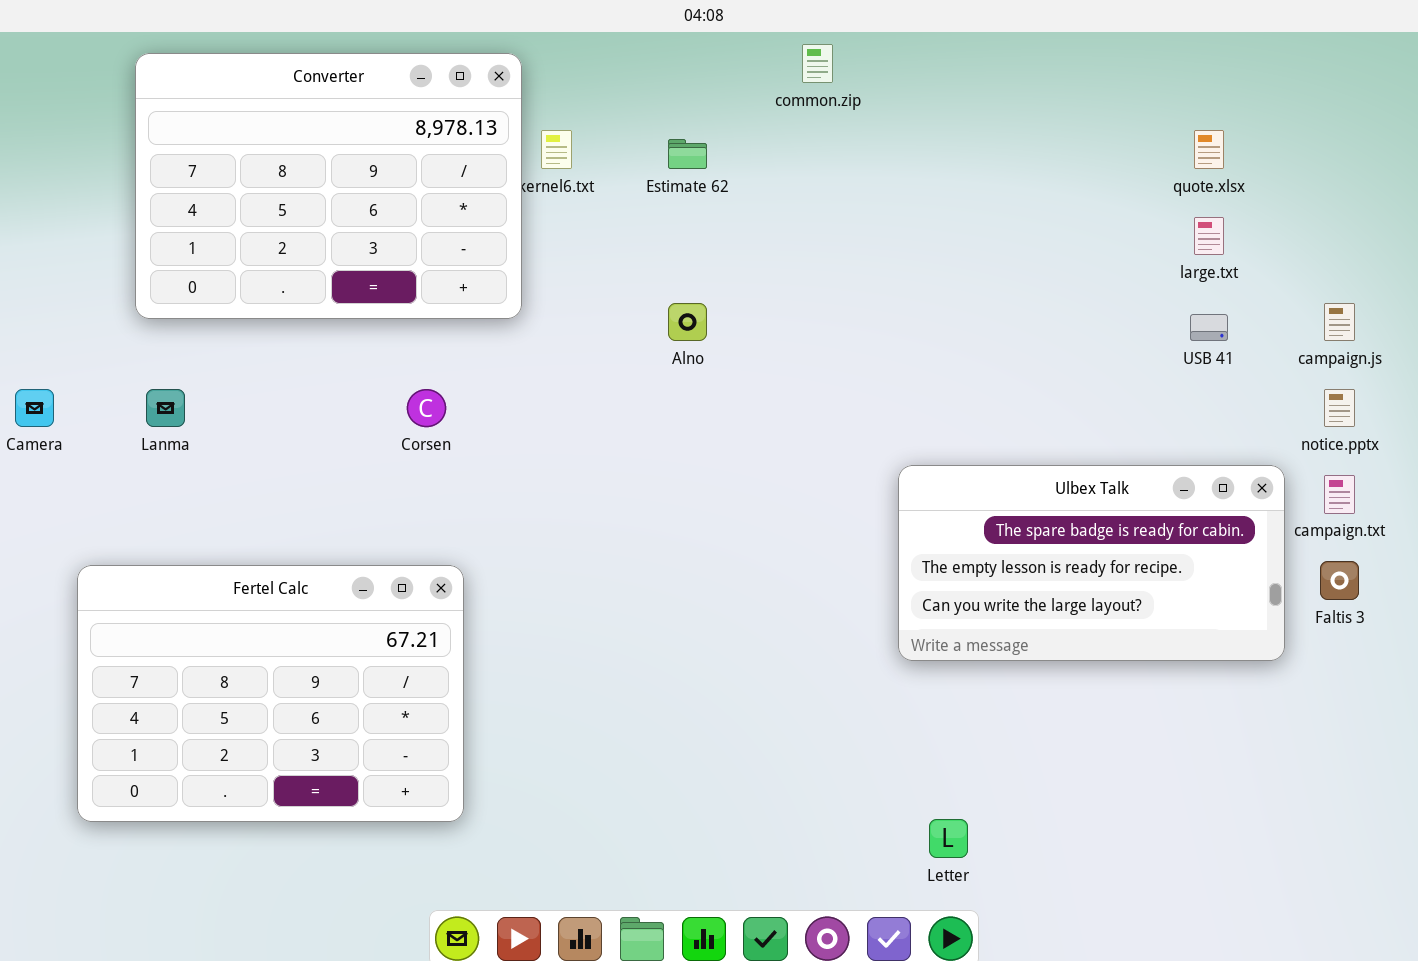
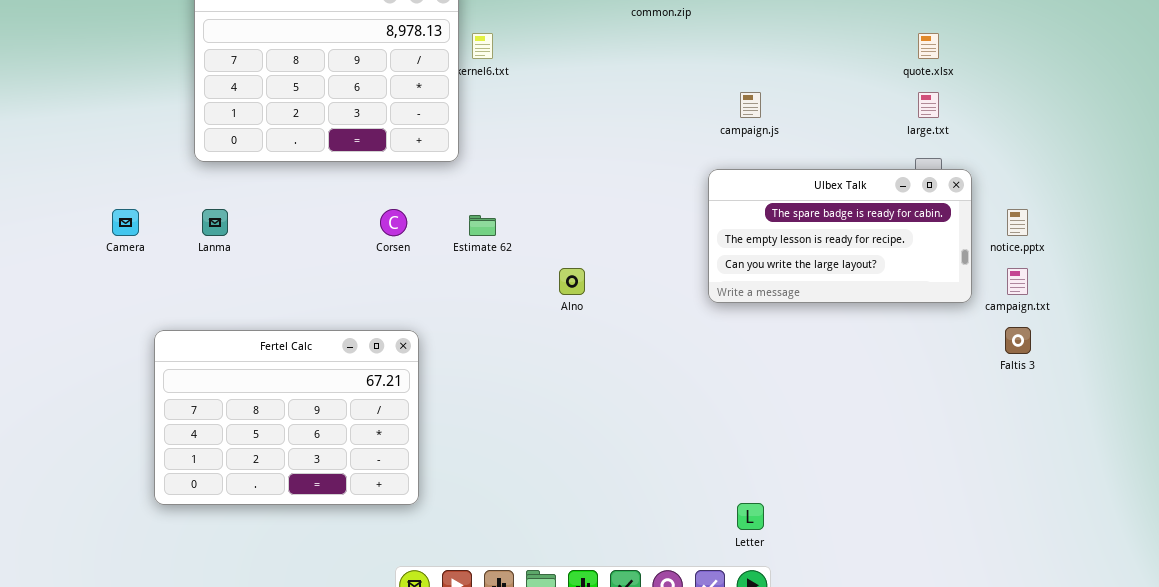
Estimate 62: [668,139,707,169] -> [469,215,496,236], moved
Alno: [668,303,707,341] -> [559,268,585,295], moved
campaign.js: [1324,303,1355,341] -> [740,92,761,118], moved
Ulbex Talk: [898,465,1285,661] -> [708,169,972,303], moved

